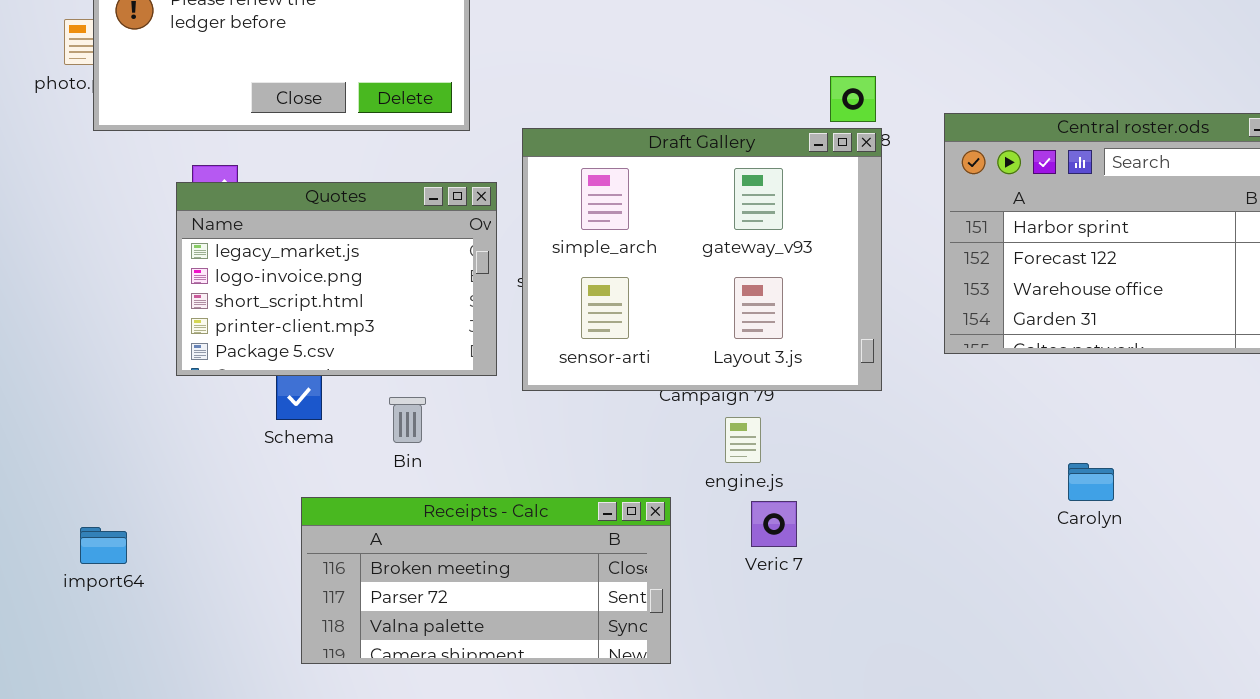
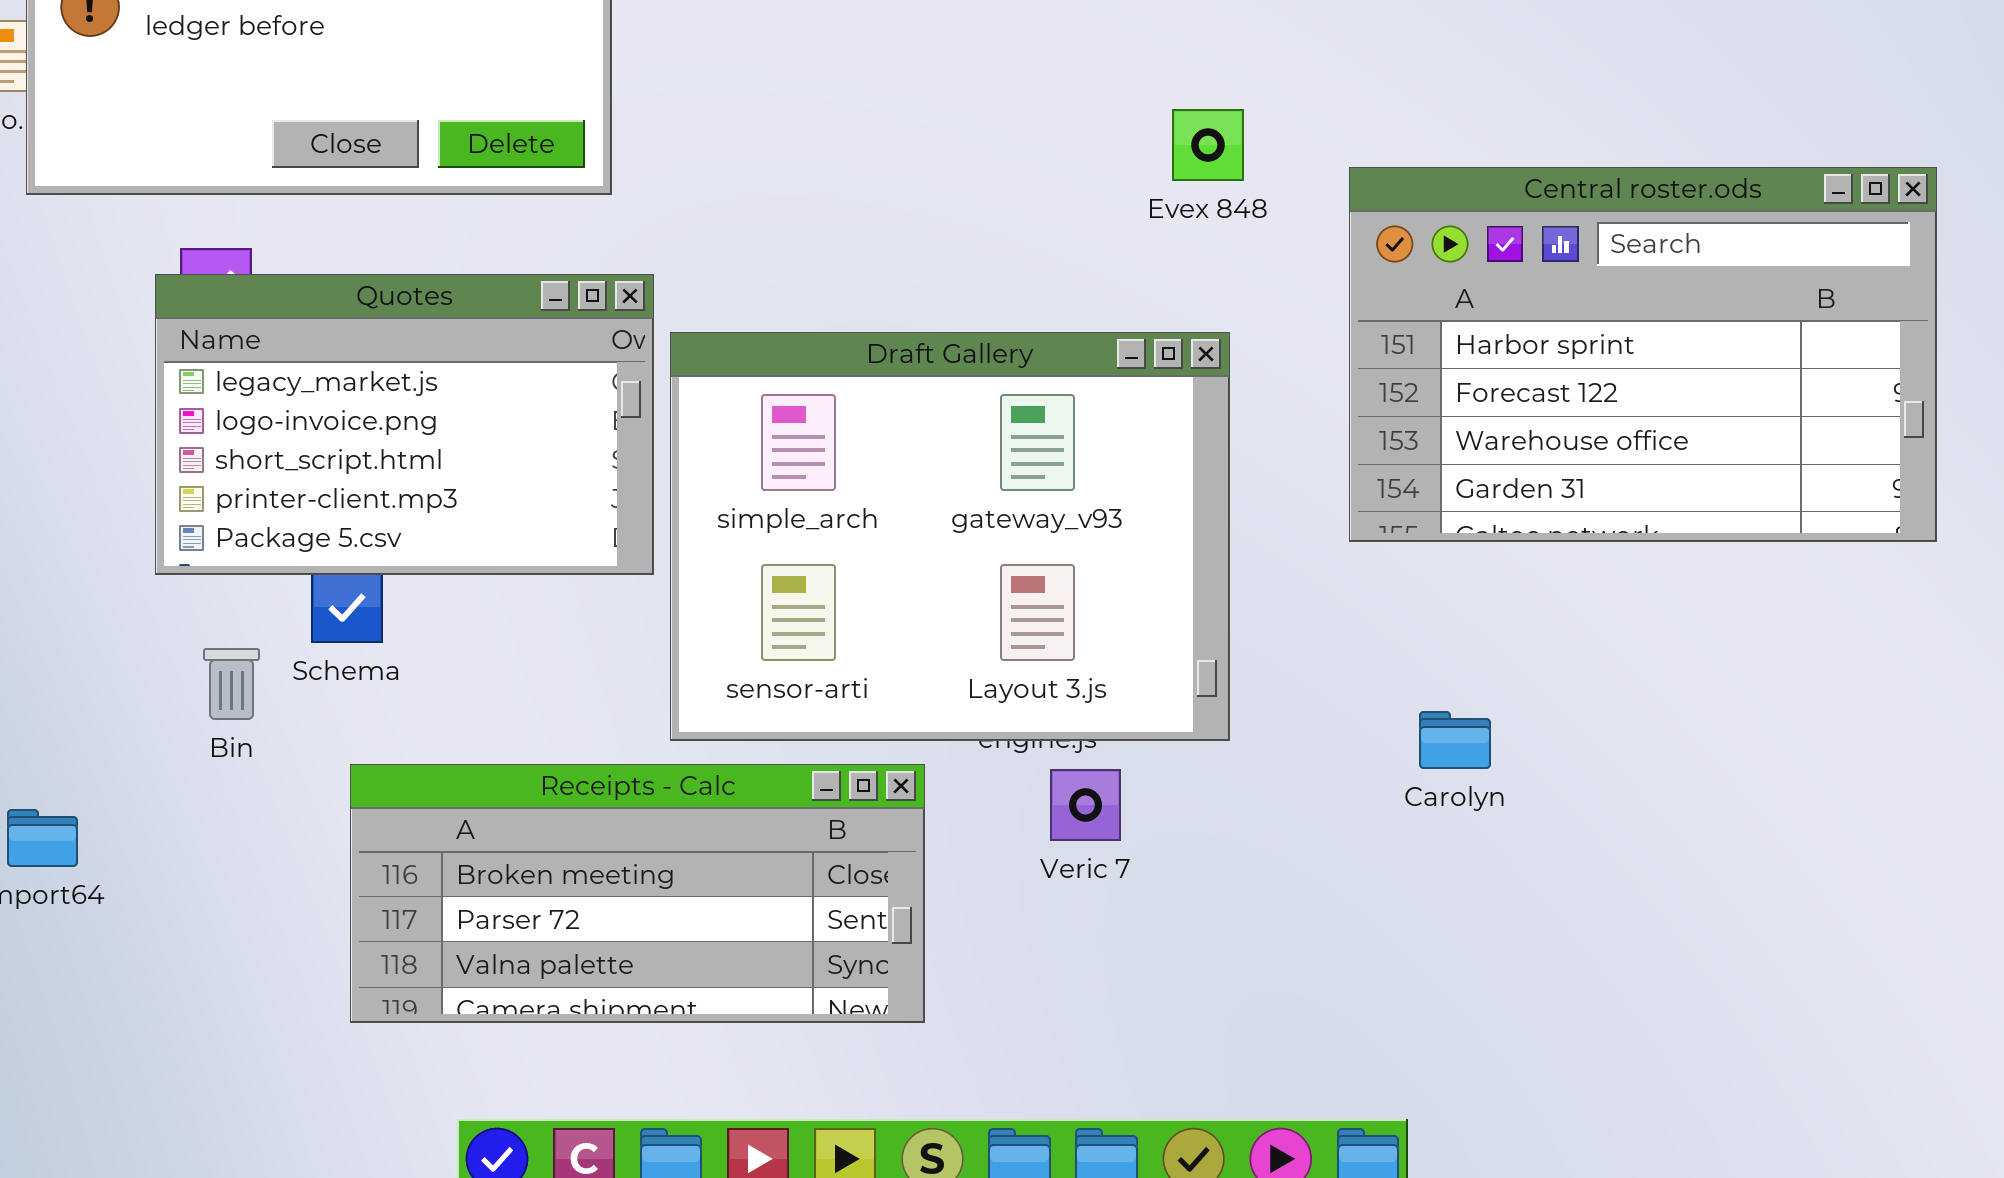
Draft Gallery: [522,128,882,391] -> [670,332,1230,741], moved
Bin: [389,397,426,443] -> [203,648,260,720], moved
Carolyn: [1068,463,1114,501] -> [1419,711,1491,769], moved

